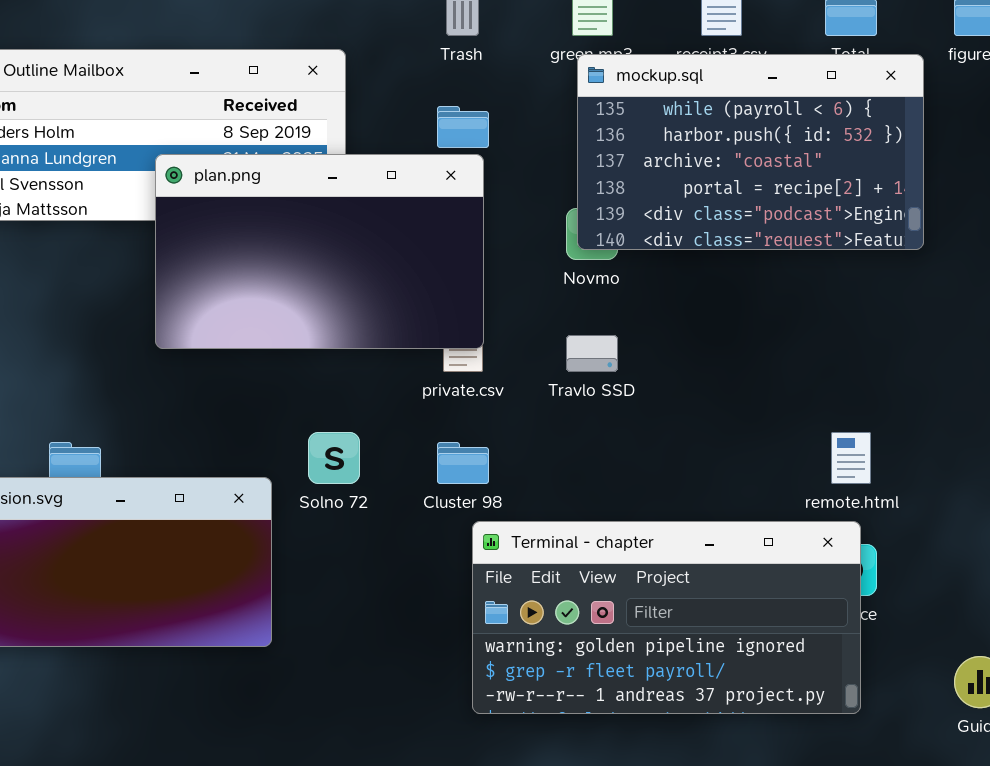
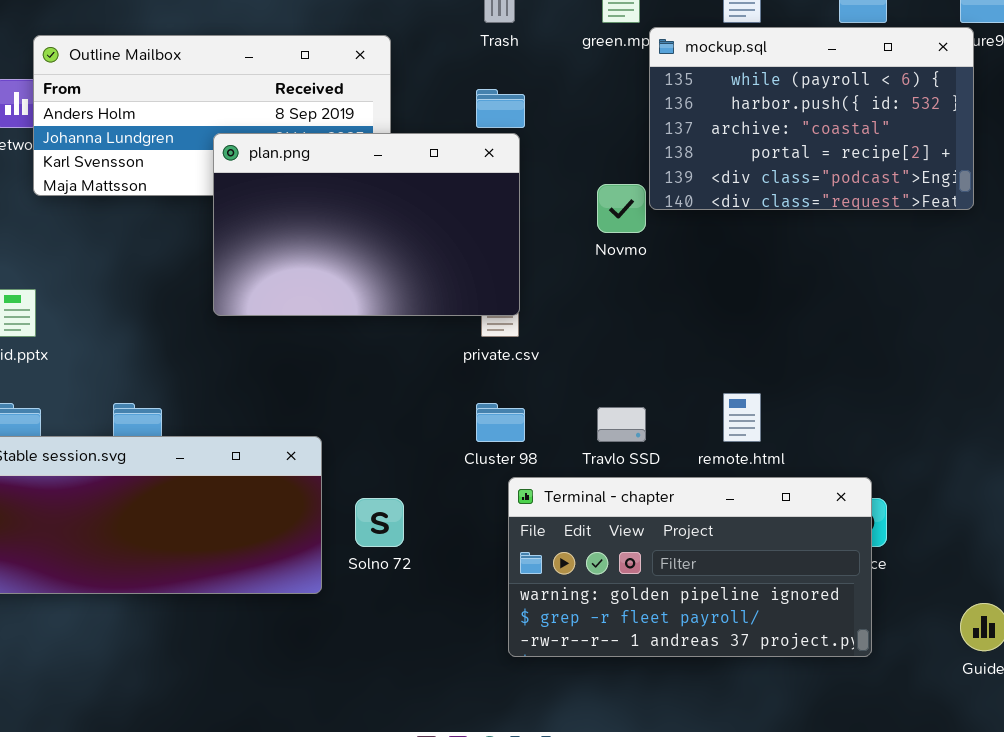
mockup.sql: [577,54,924,250] -> [649,27,974,210], moved
Travlo SSD: [566,335,618,372] -> [597,407,646,442], moved
Solno 72: [308,432,360,484] -> [355,498,404,547], moved
remote.html: [831,432,871,484] -> [723,393,761,442], moved

